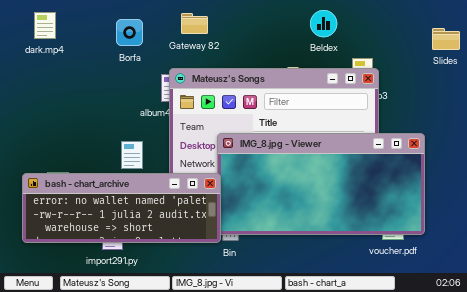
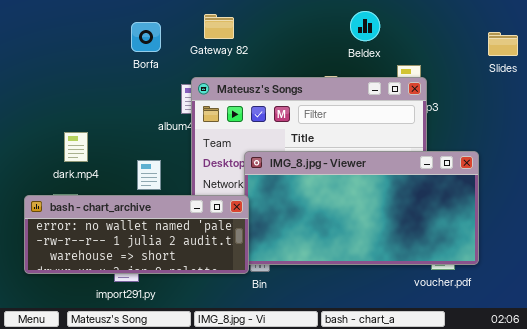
dark.mp4: [34,12,56,39] -> [64,132,88,162], moved

